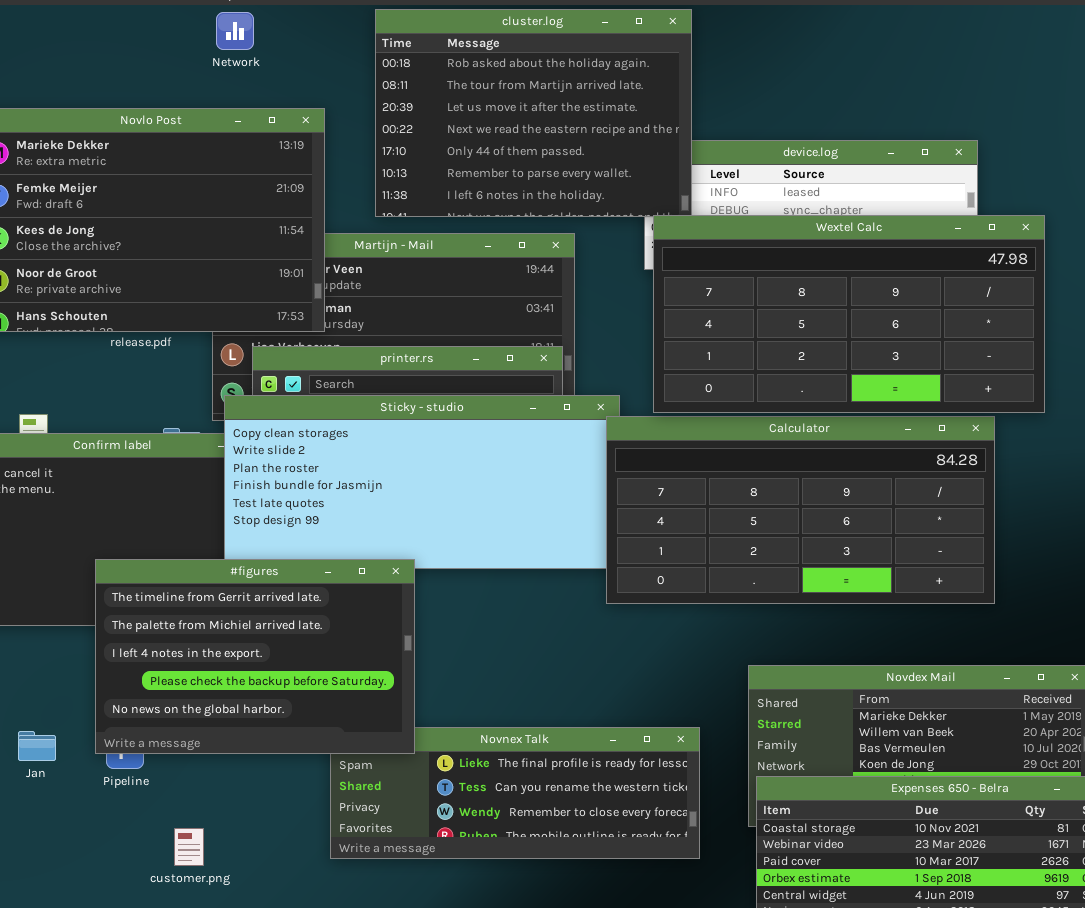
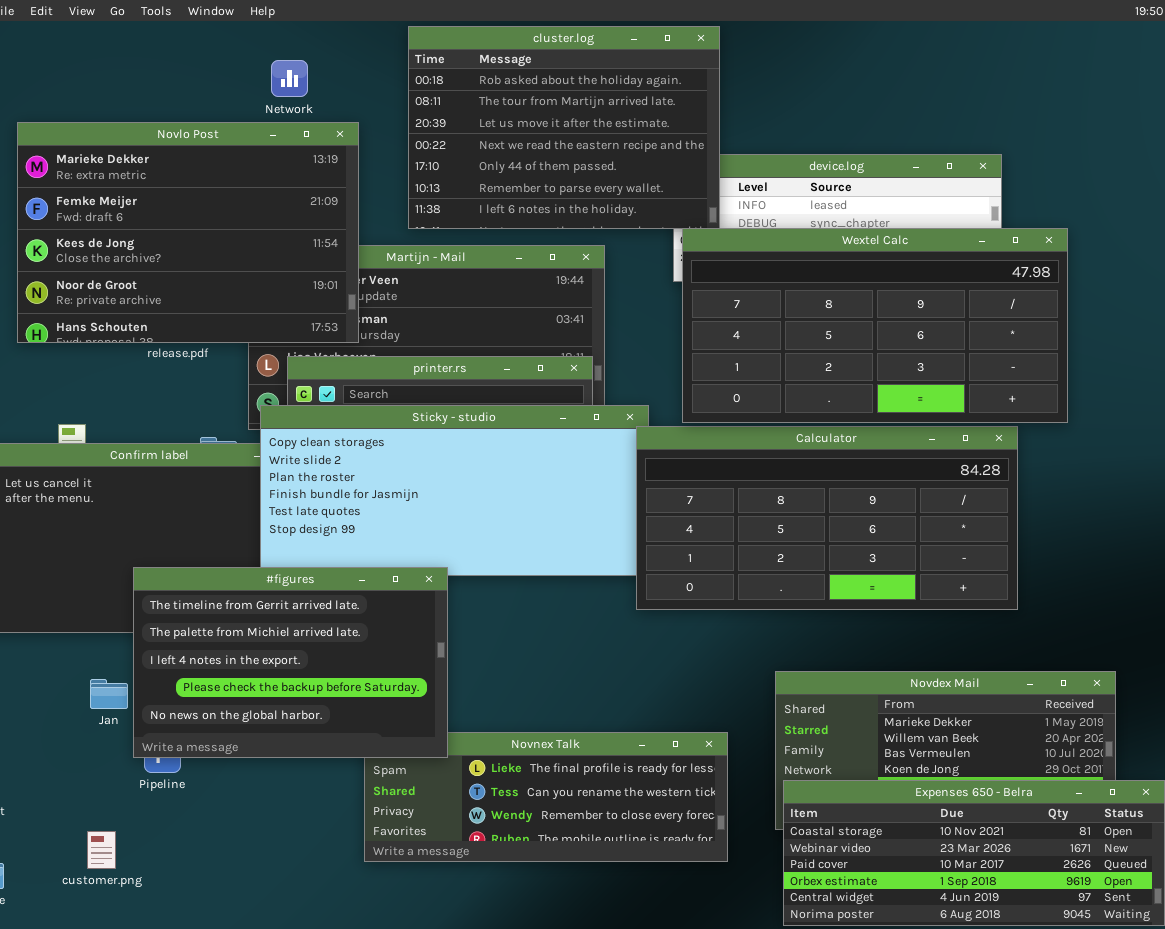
Network: [216,12,254,50] -> [271,60,308,97], moved
Jan: [18,731,56,761] -> [90,679,128,709], moved
customer.png: [174,828,204,866] -> [87,831,116,869], moved

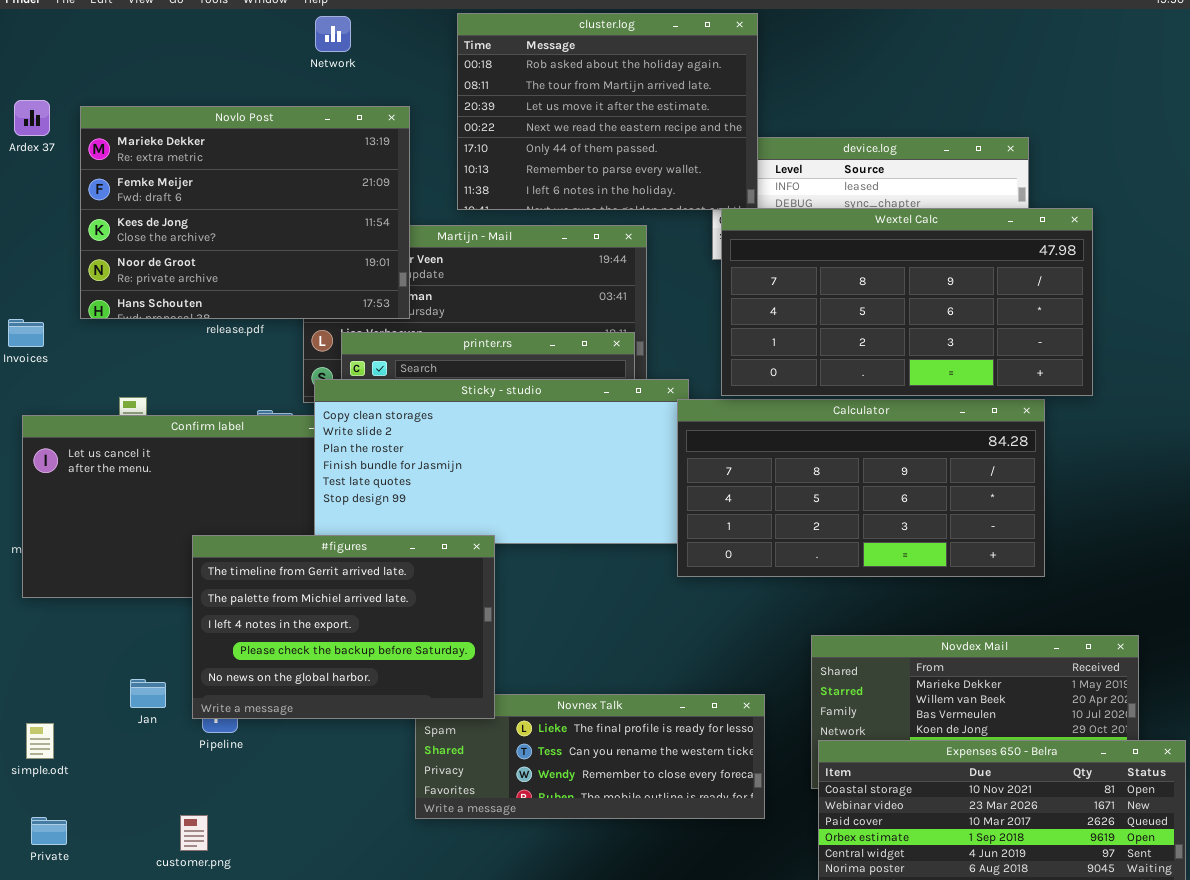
Network: [271,60,308,97] -> [315,16,351,52], moved
Jan: [90,679,128,709] -> [130,679,166,708], moved
customer.png: [87,831,116,869] -> [180,815,208,851], moved

